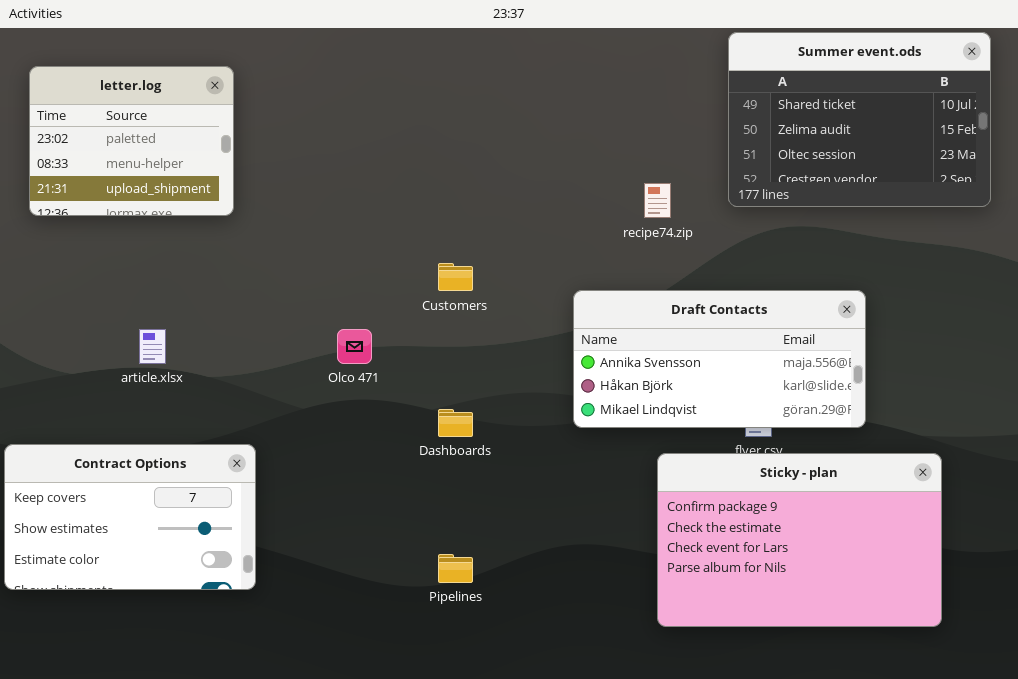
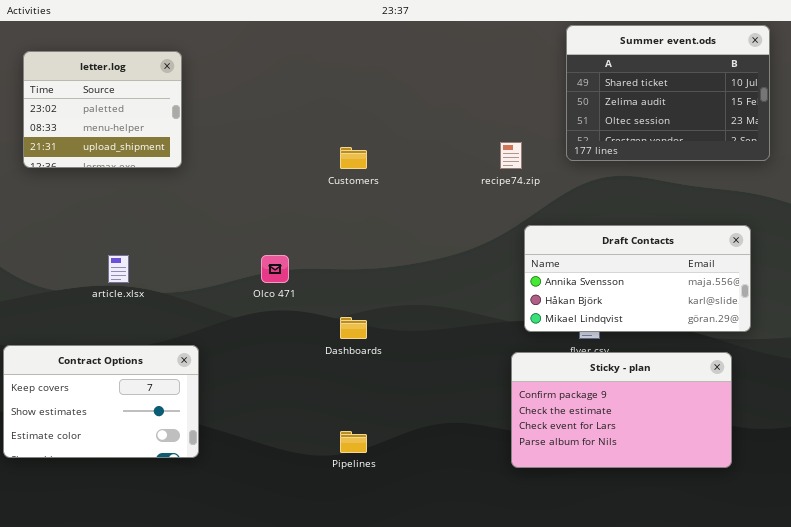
Customers: [438,263,473,291] -> [340,147,367,169], moved
Draft Contacts: [573,290,866,428] -> [524,225,751,332], moved
Sticky - plan: [657,453,942,627] -> [511,352,732,468], resized

